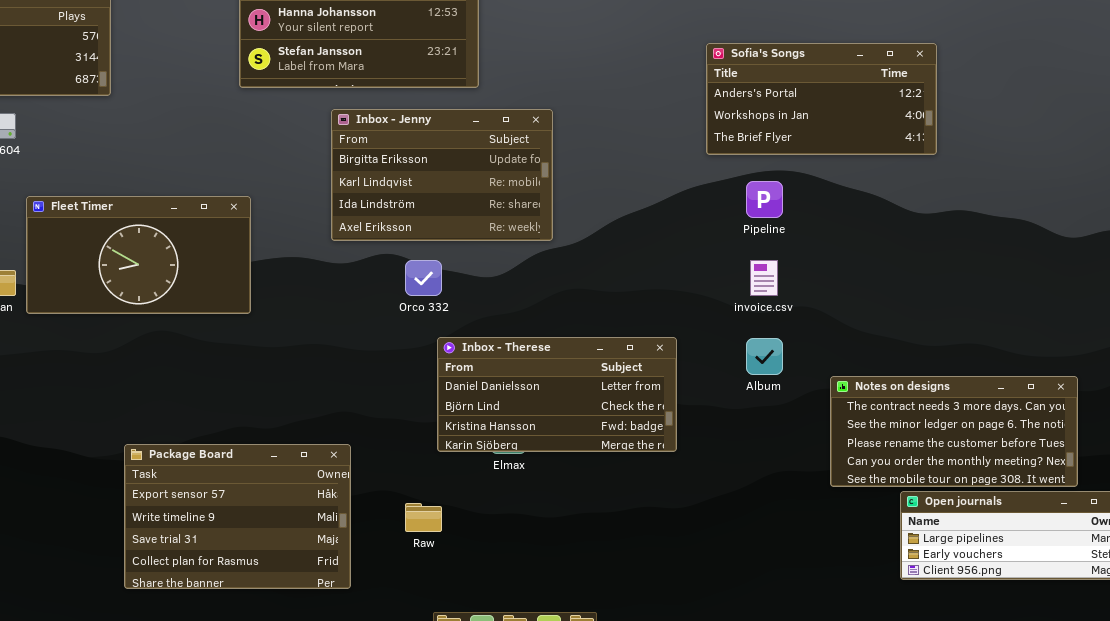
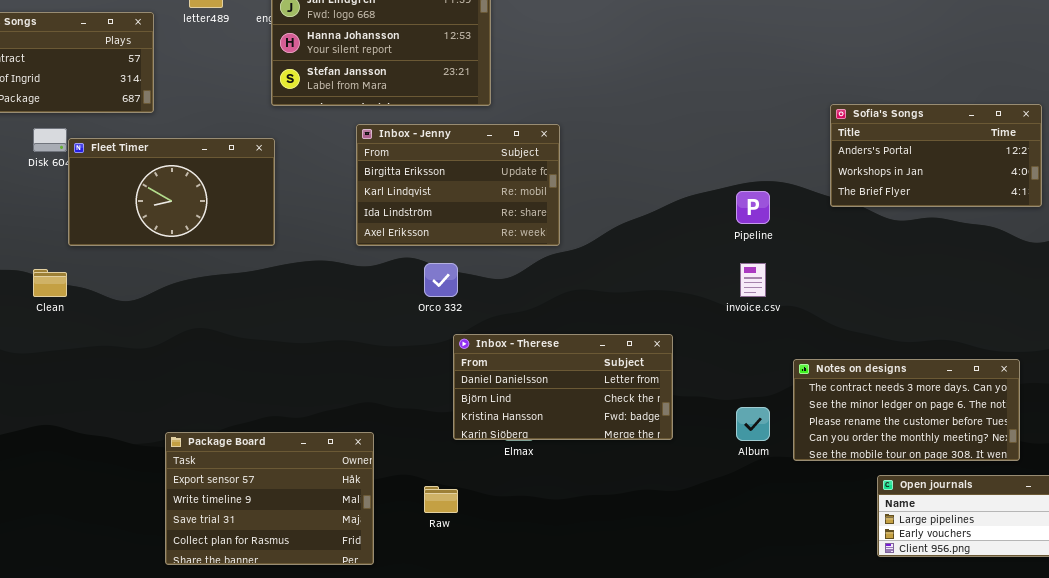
Sofia's Songs: [706,43,937,155] -> [830,104,1042,207], moved
Fleet Timer: [26,196,251,314] -> [68,138,275,246], moved
Album: [746,338,783,375] -> [736,407,770,441], moved
Notes on designs: [830,376,1078,487] -> [793,359,1020,461], moved

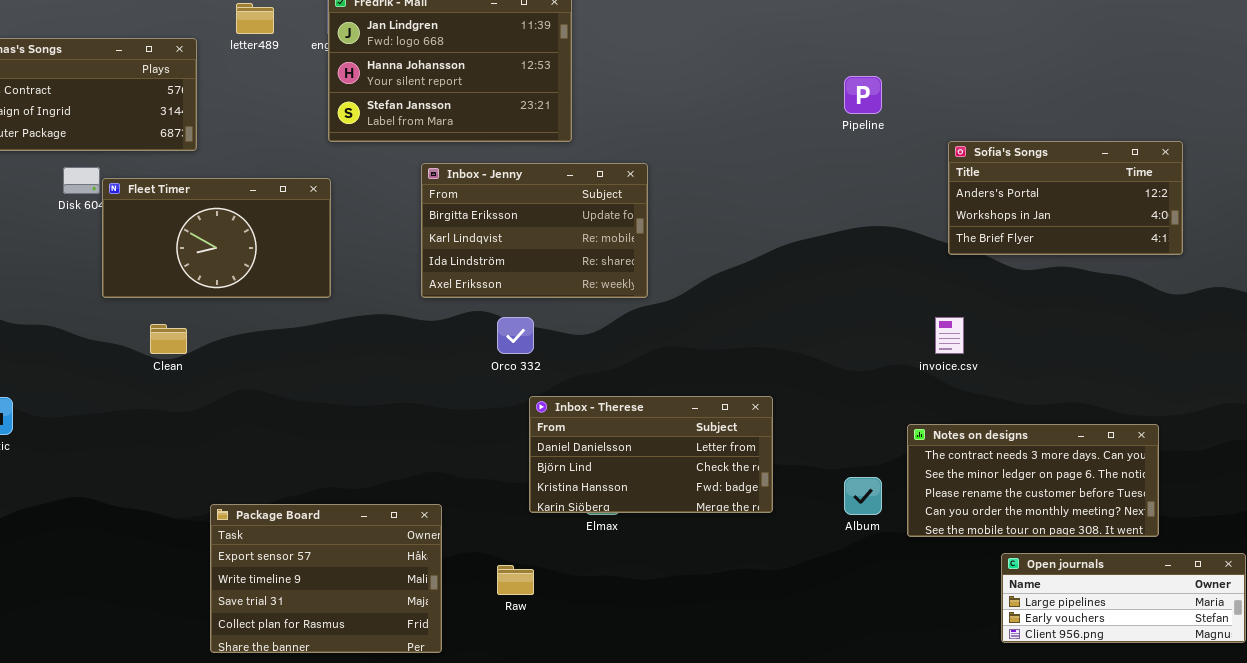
Pipeline: [736,191,770,224] -> [844,76,882,114], moved
invoice.csv: [740,263,766,297] -> [935,317,964,354], moved
Clean: [33,269,67,297] -> [150,324,187,354], moved

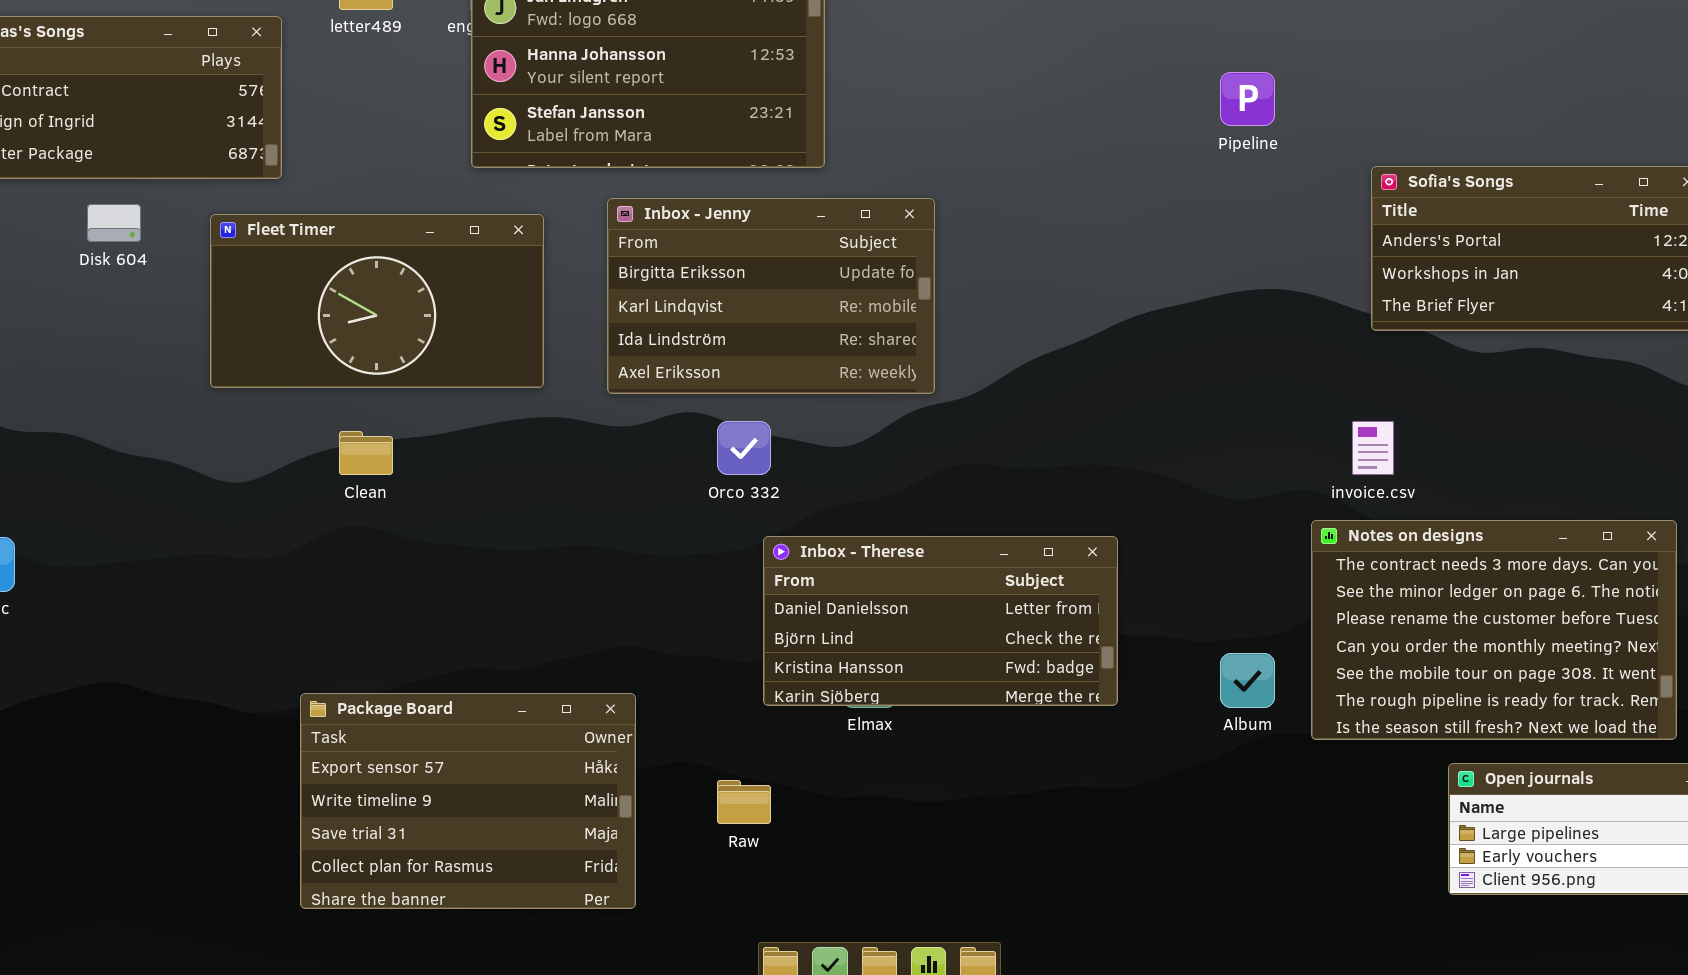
Fleet Timer: [102,178,331,298] -> [210,214,544,388], moved
Clean: [150,324,187,354] -> [339,431,393,475], moved
Notes on designs: [907,424,1159,537] -> [1311,520,1677,740], resized

